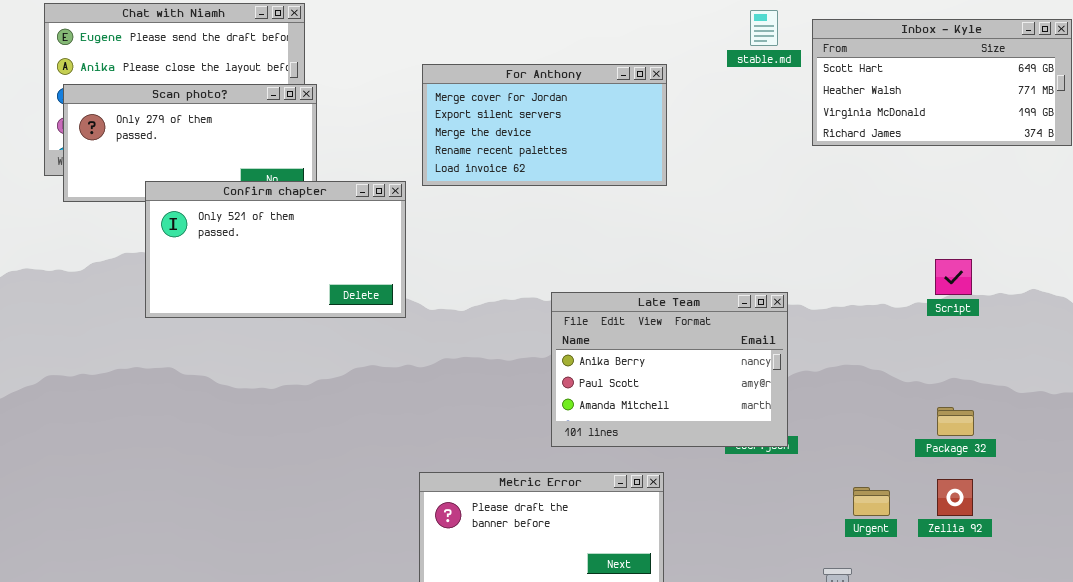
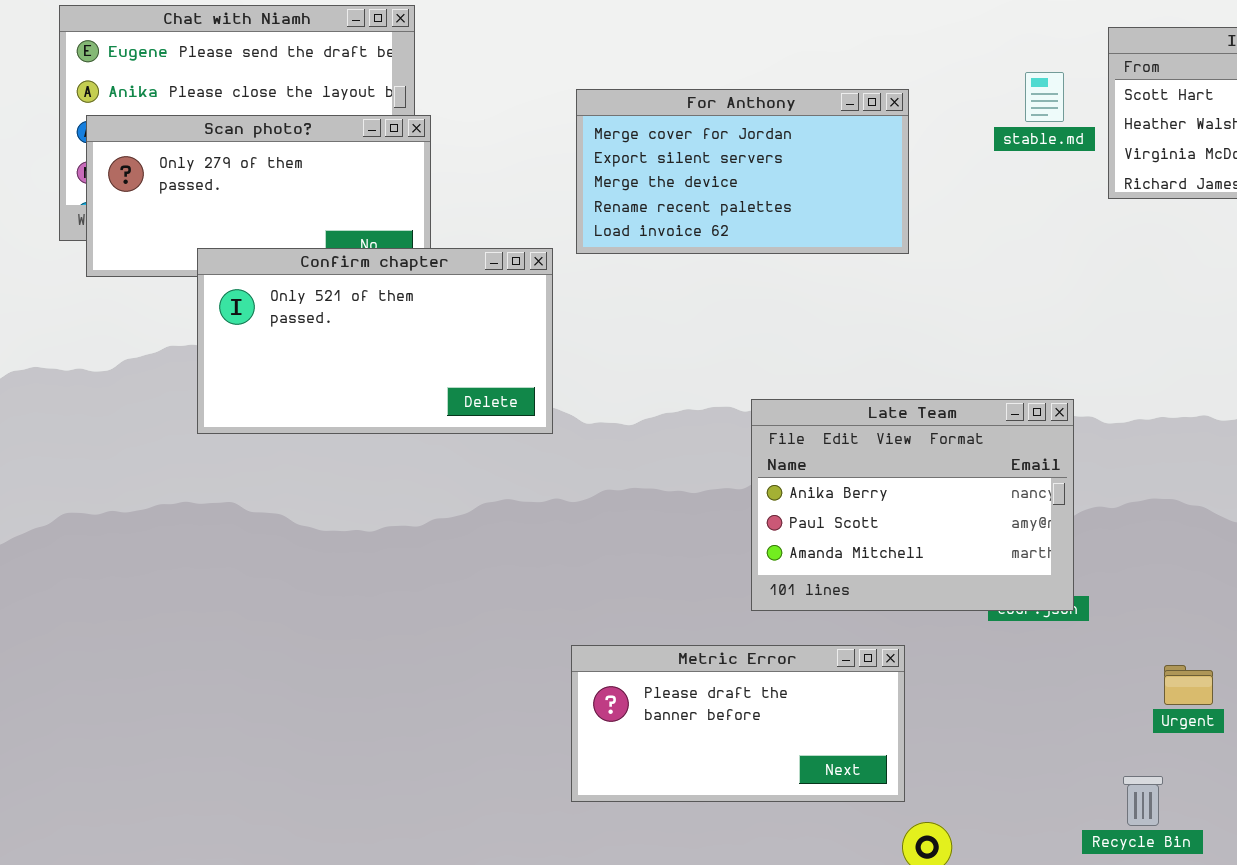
stable.md: [750,10,778,46] -> [1025,72,1064,122], moved

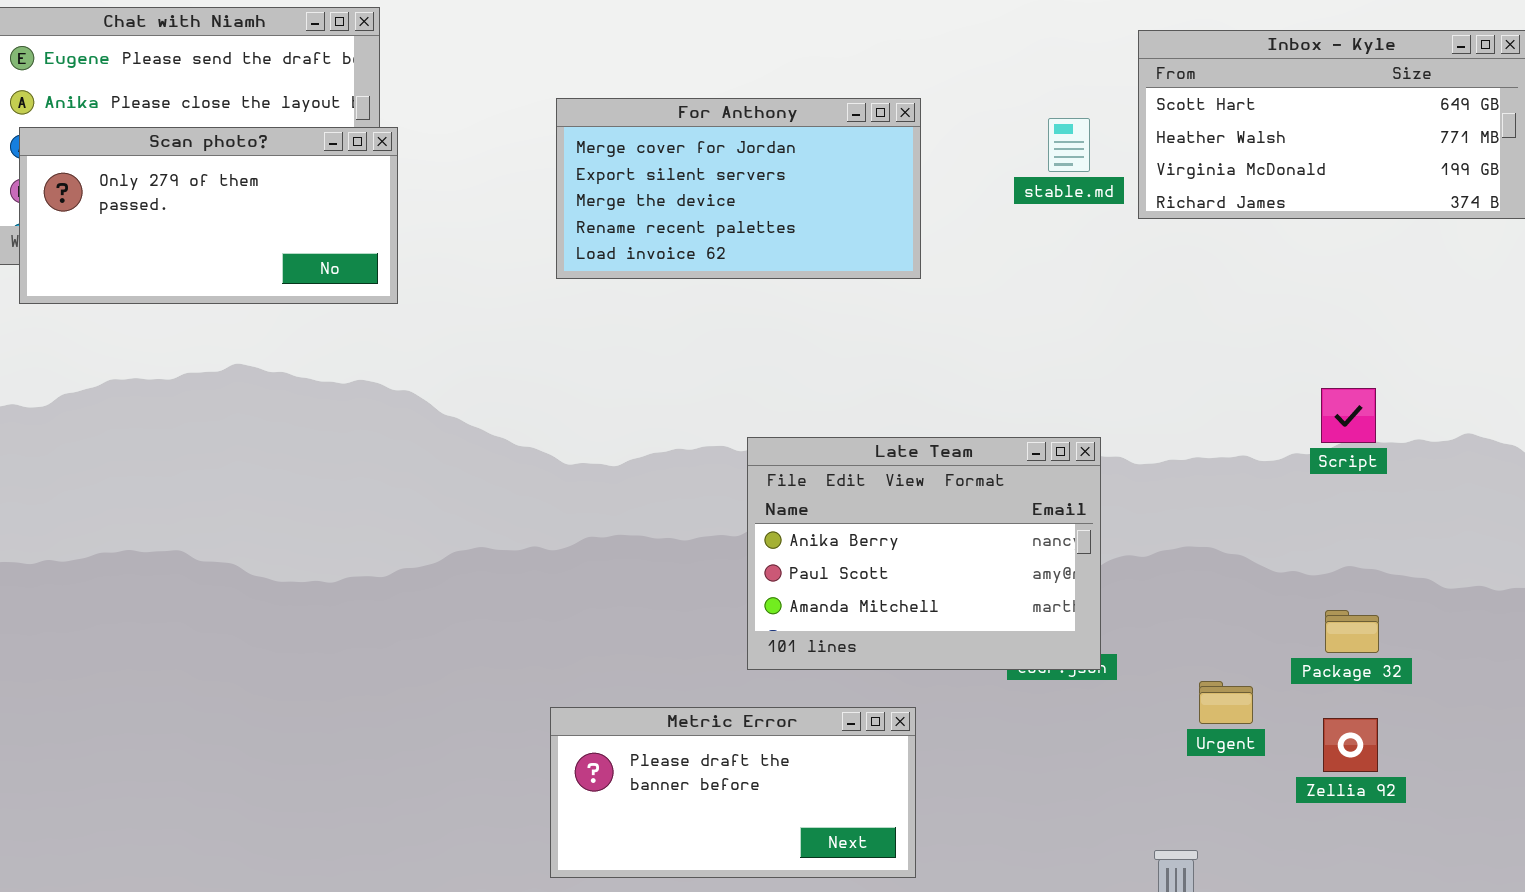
stable.md: [1025,72,1064,122] -> [1048,118,1090,172], moved
Confirm chapter: [197,248,553,434] -> none, closed
Urgent: [1164,665,1213,705] -> [1199,681,1253,724], moved

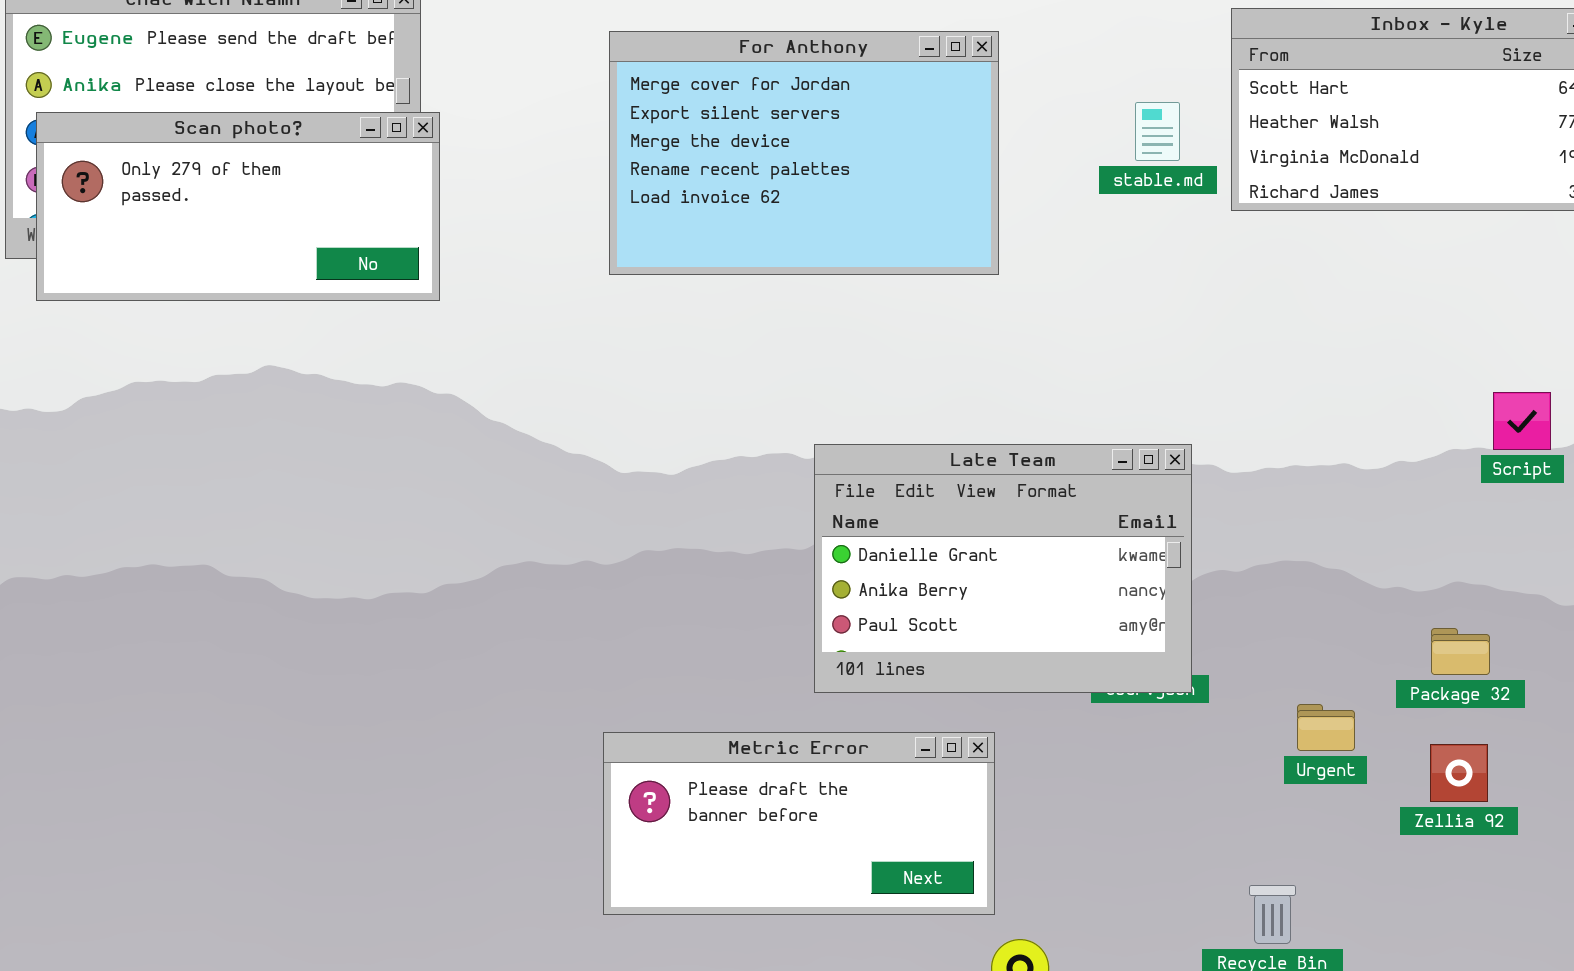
For Anthony: [556,98,921,279] -> [609,31,999,275], resized
Script: [1321,388,1376,443] -> [1493,392,1551,450], moved
Late Team: [747,437,1101,670] -> [814,444,1192,693], scrolled up 1 row

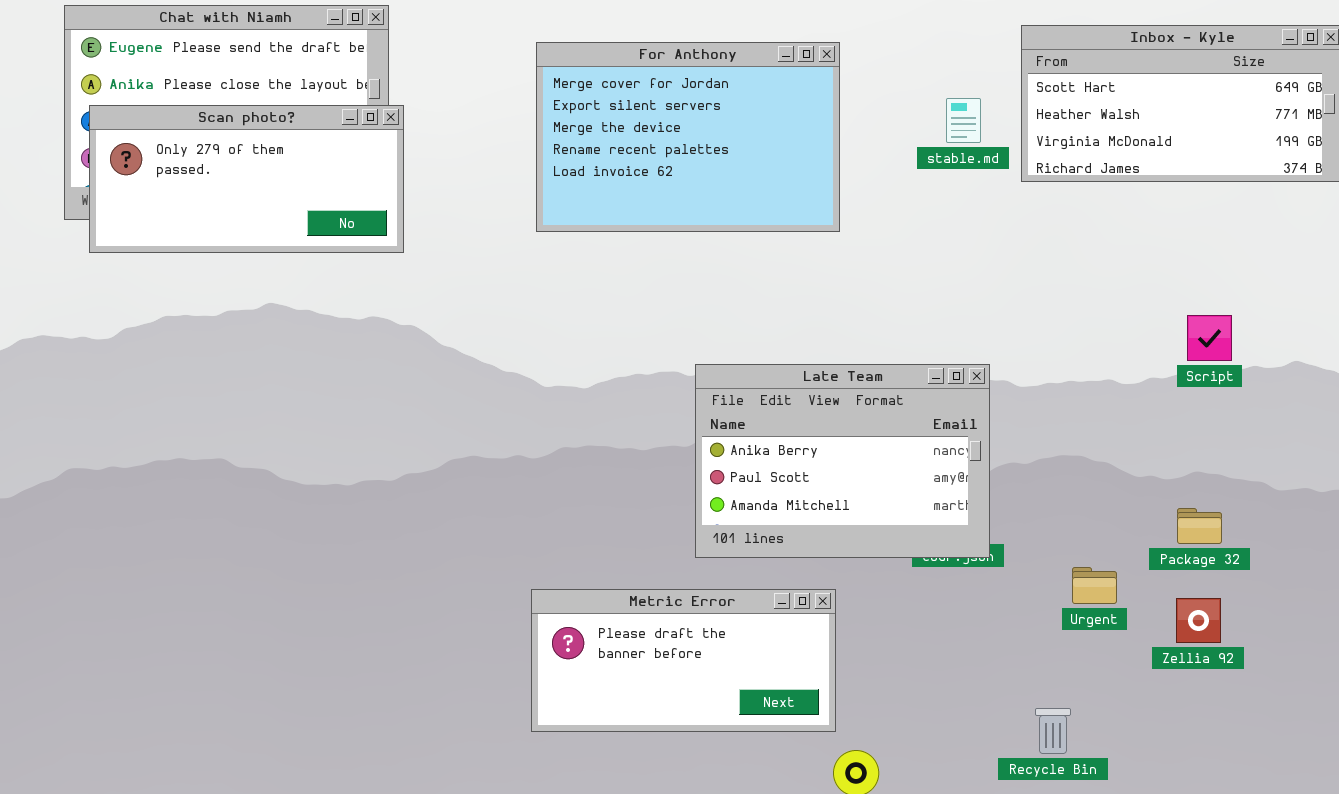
Script: [1493,392,1551,450] -> [1187,315,1232,361], moved
Late Team: [814,444,1192,693] -> [695,364,990,558], scrolled down 1 row

